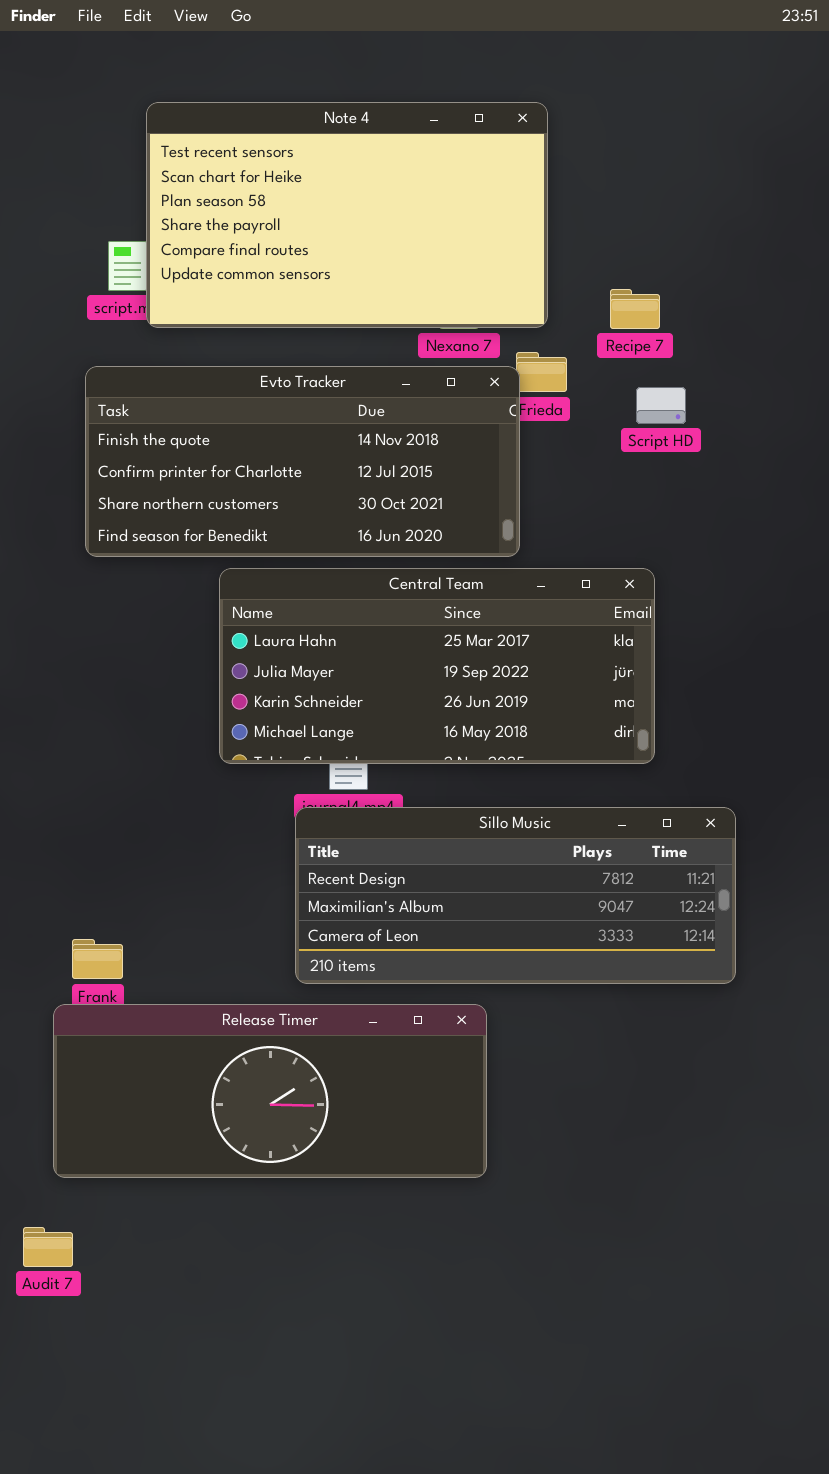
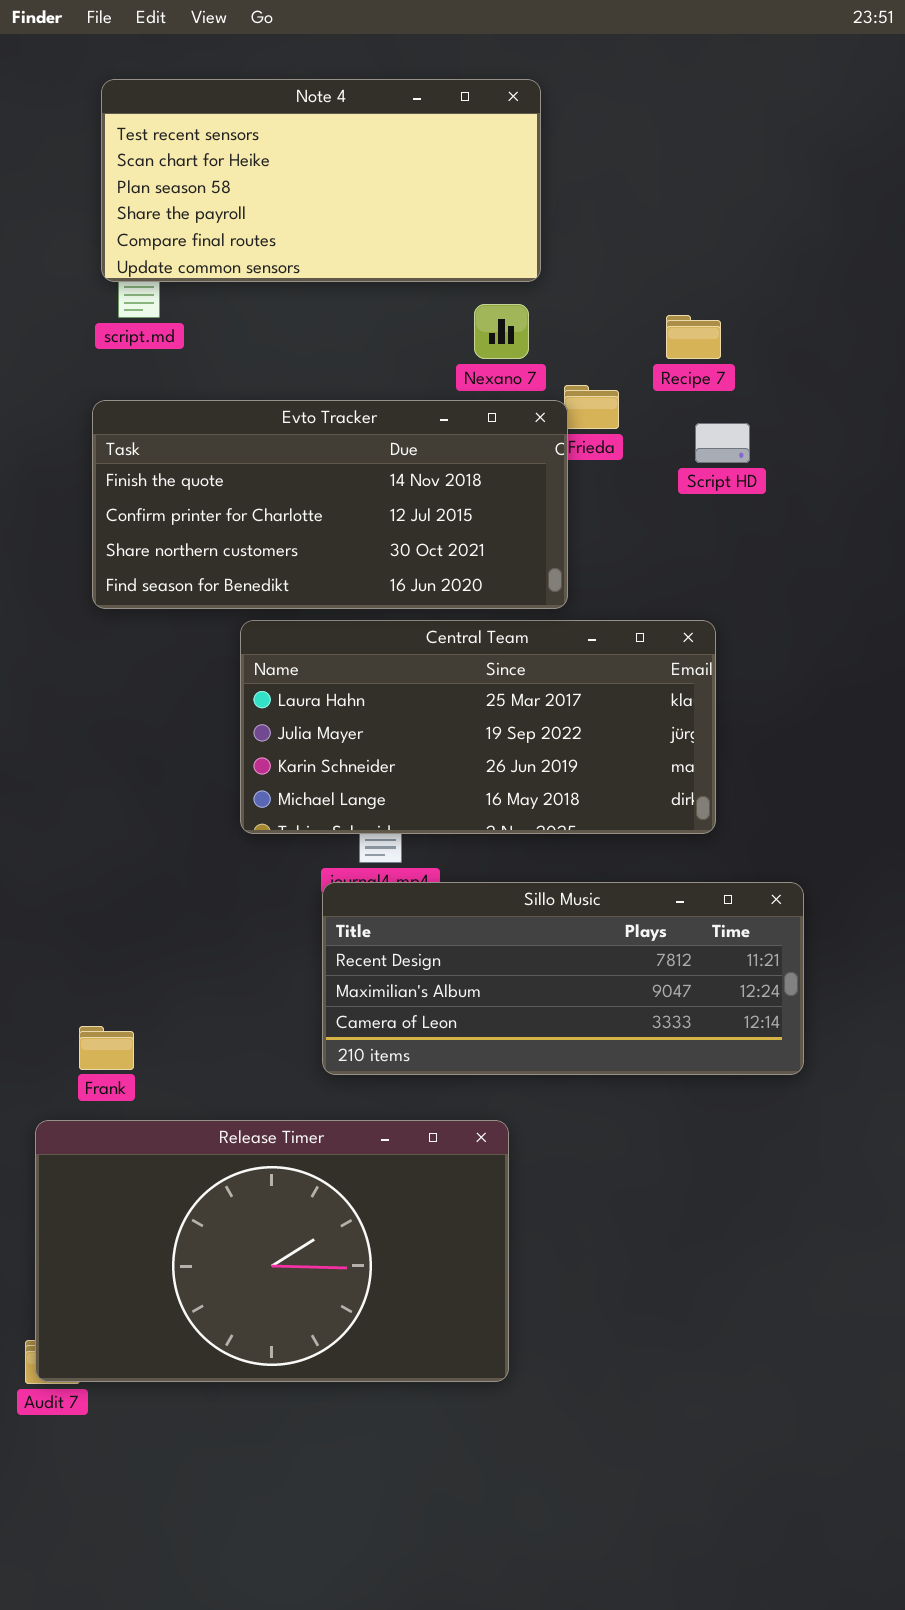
Note 4: [146,102,548,328] -> [101,79,541,282], moved, resized
Release Timer: [53,1004,487,1178] -> [35,1120,509,1382], moved, resized

